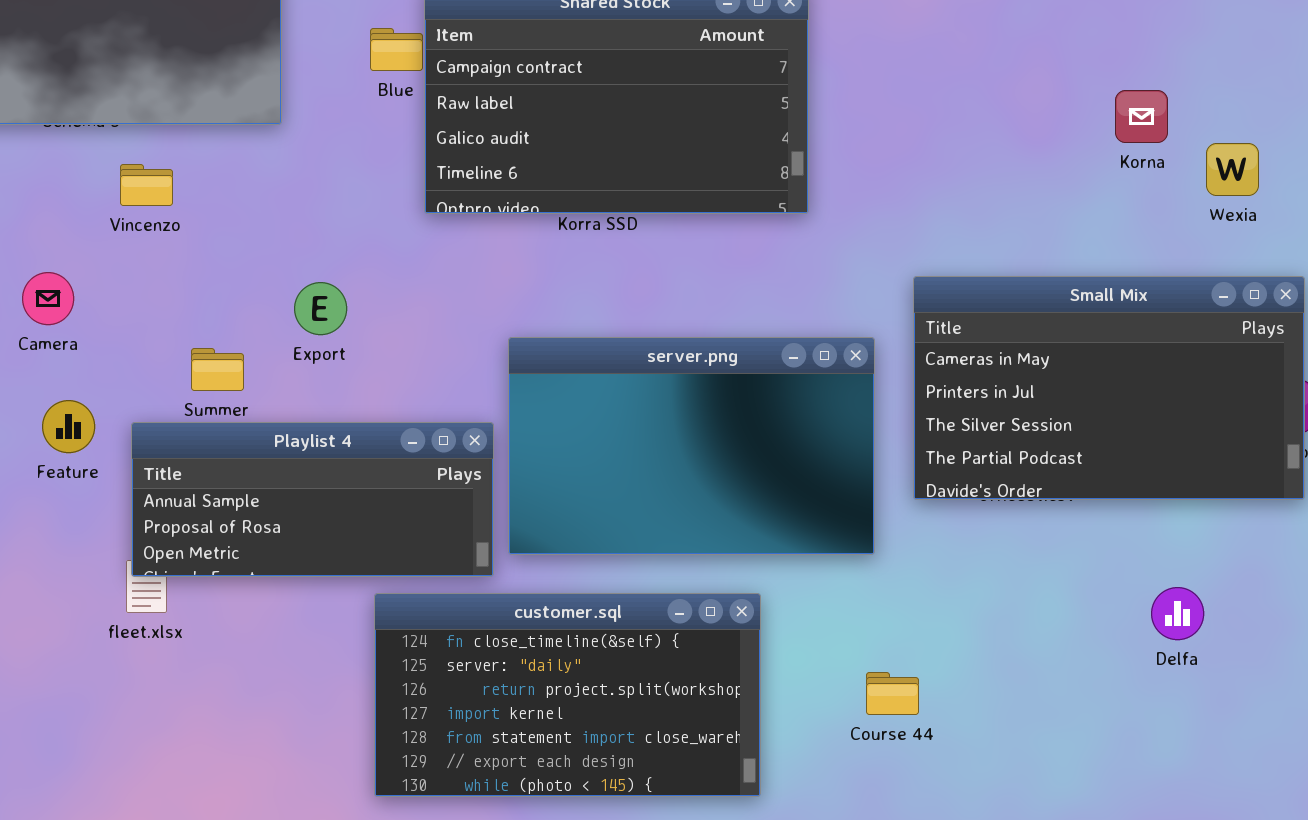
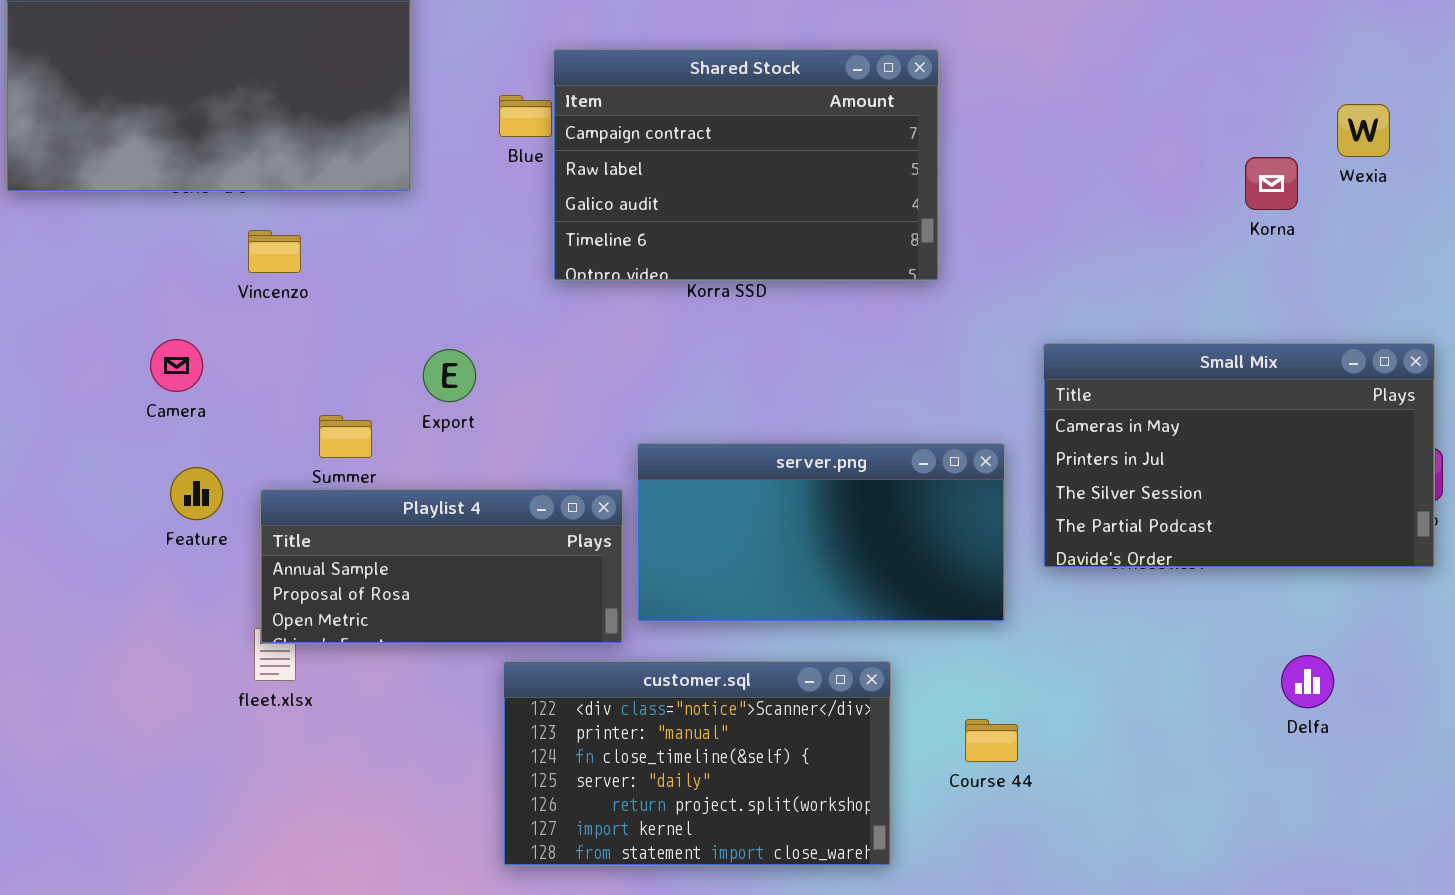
Wexia: [1206,143,1259,196] -> [1337,104,1390,157], moved
server.png: [508,337,875,555] -> [637,443,1005,622], resized
customer.sql: [374,593,761,797] -> [503,661,891,866], scrolled up 2 rows
Course 44: [866,672,919,715] -> [965,719,1018,762], moved

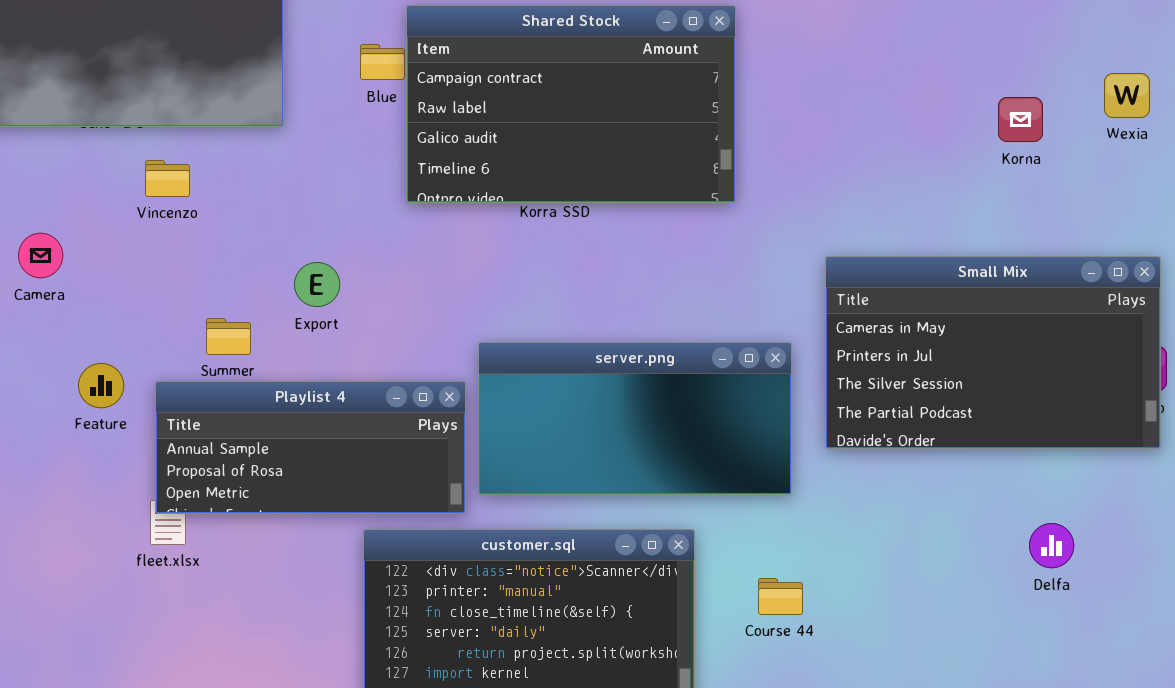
Wexia: [1337,104,1390,157] -> [1104,73,1150,118], moved
Camera: [150,339,203,392] -> [18,233,63,278], moved

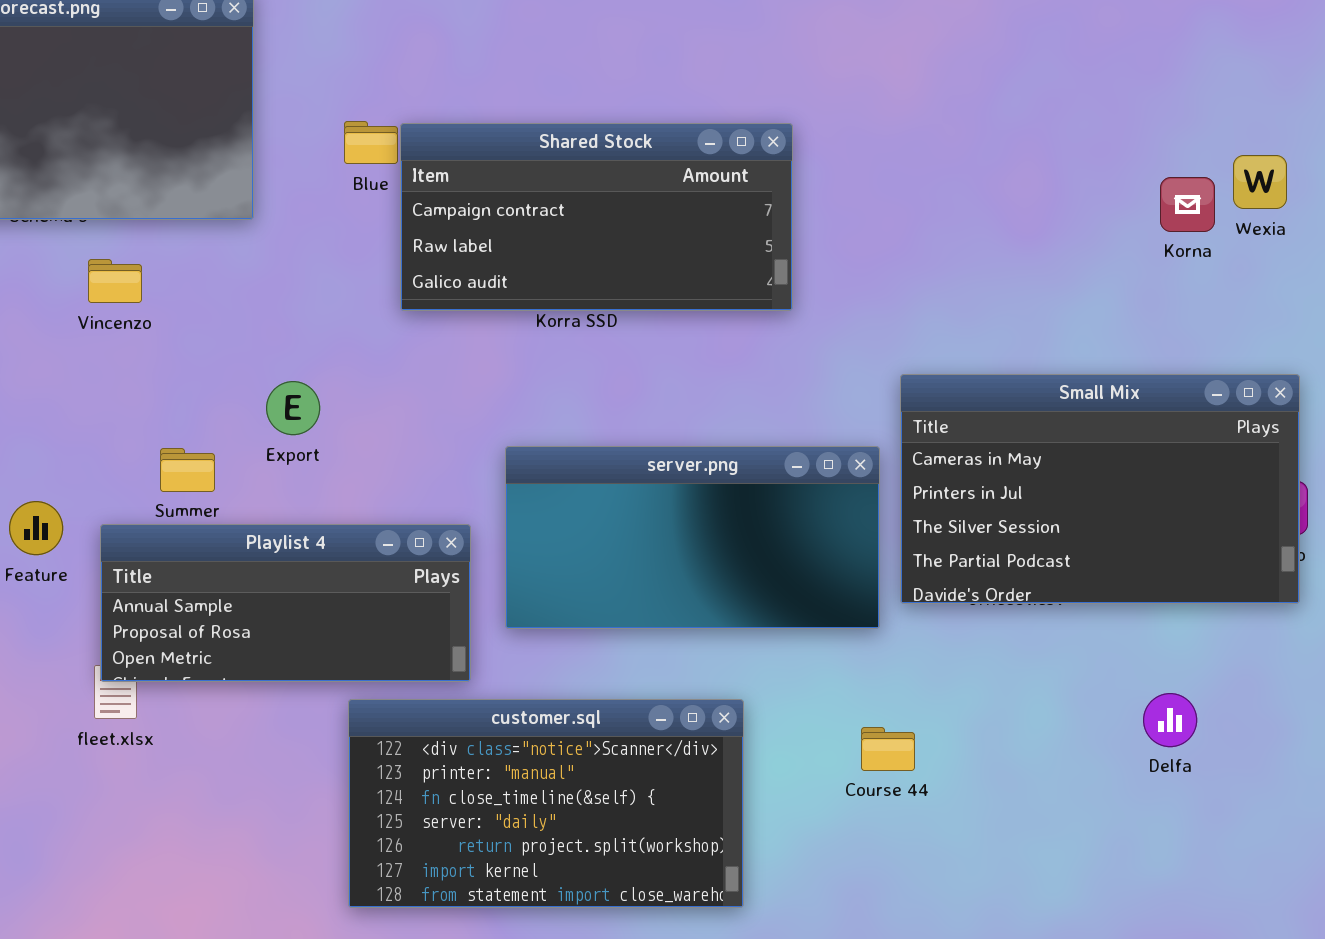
Shared Stock: [406,5,736,203] -> [400,123,793,311], resized
Korna: [998,97,1043,142] -> [1160,177,1215,232], moved
server.png: [478,342,792,495] -> [505,446,880,629], moved
Course 44: [758,578,803,615] -> [861,727,915,771], moved

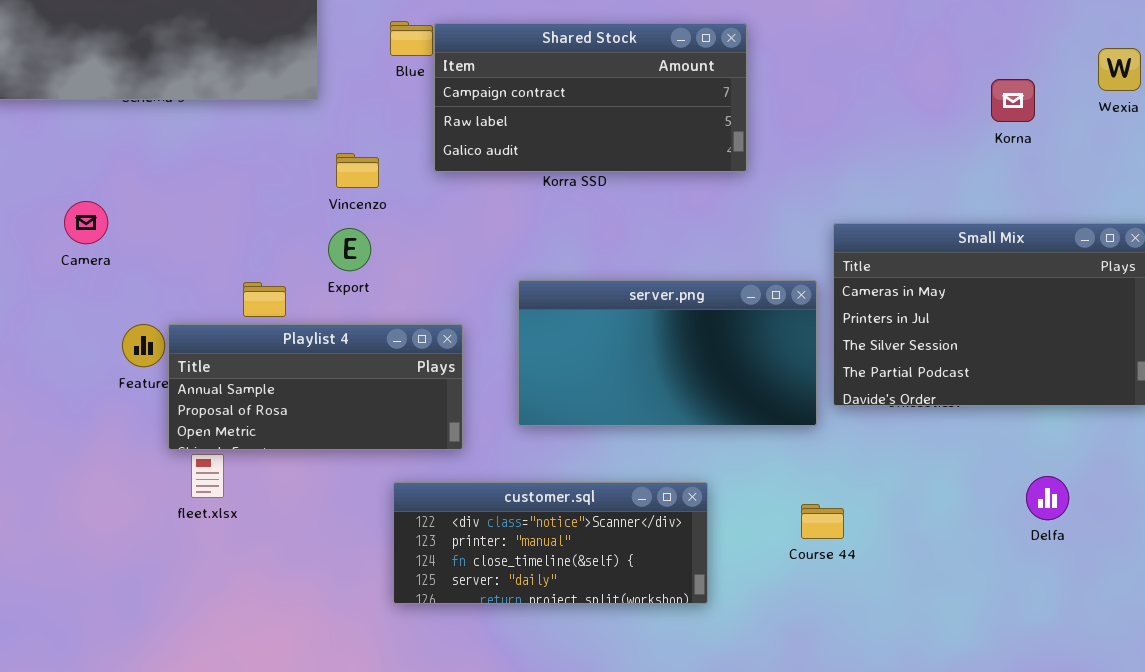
Korna: [1160,177,1215,232] -> [991,79,1035,122], moved
Vincenzo: [88,259,142,303] -> [336,153,379,188], moved
Playlist 4: [100,524,471,682] -> [168,324,463,450], moved
customer.sql: [348,699,744,908] -> [393,482,708,604], resized

